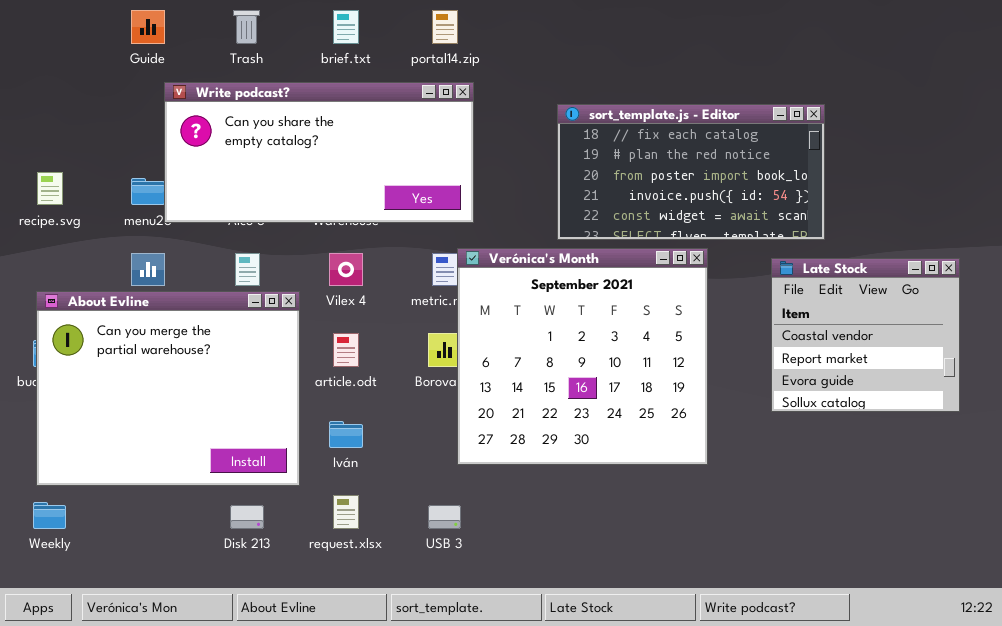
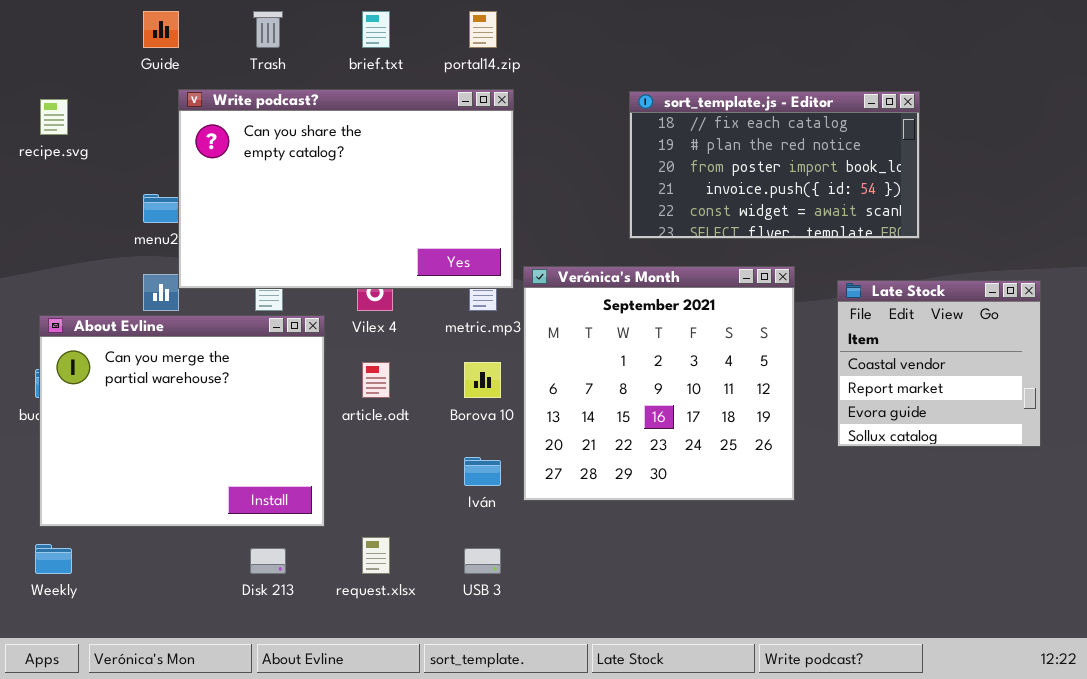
Write podcast?: [164,82,474,223] -> [178,89,514,289], resized
sort_template.js - Editor: [557,104,825,240] -> [629,91,920,239], moved
recipe.svg: [37,172,63,205] -> [40,99,68,135], moved
Verónica's Month: [457,248,708,465] -> [523,266,795,501], moved
Iván: [329,421,363,448] -> [464,457,501,486], moved

